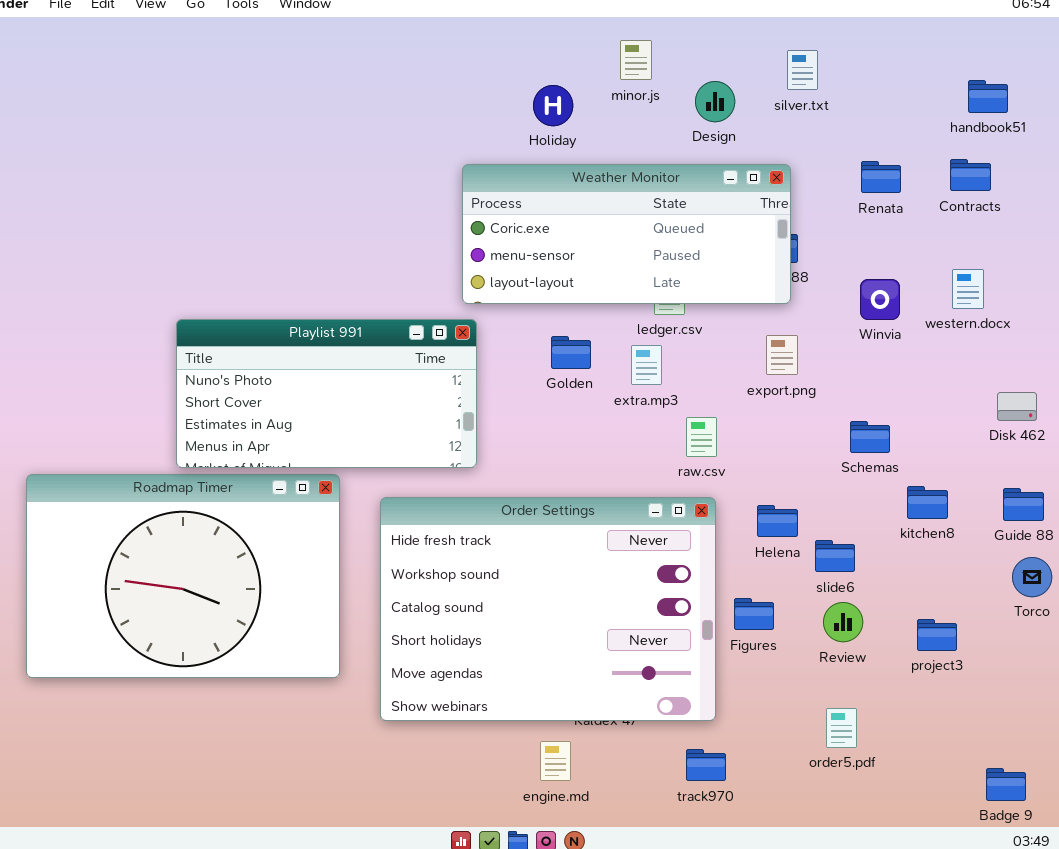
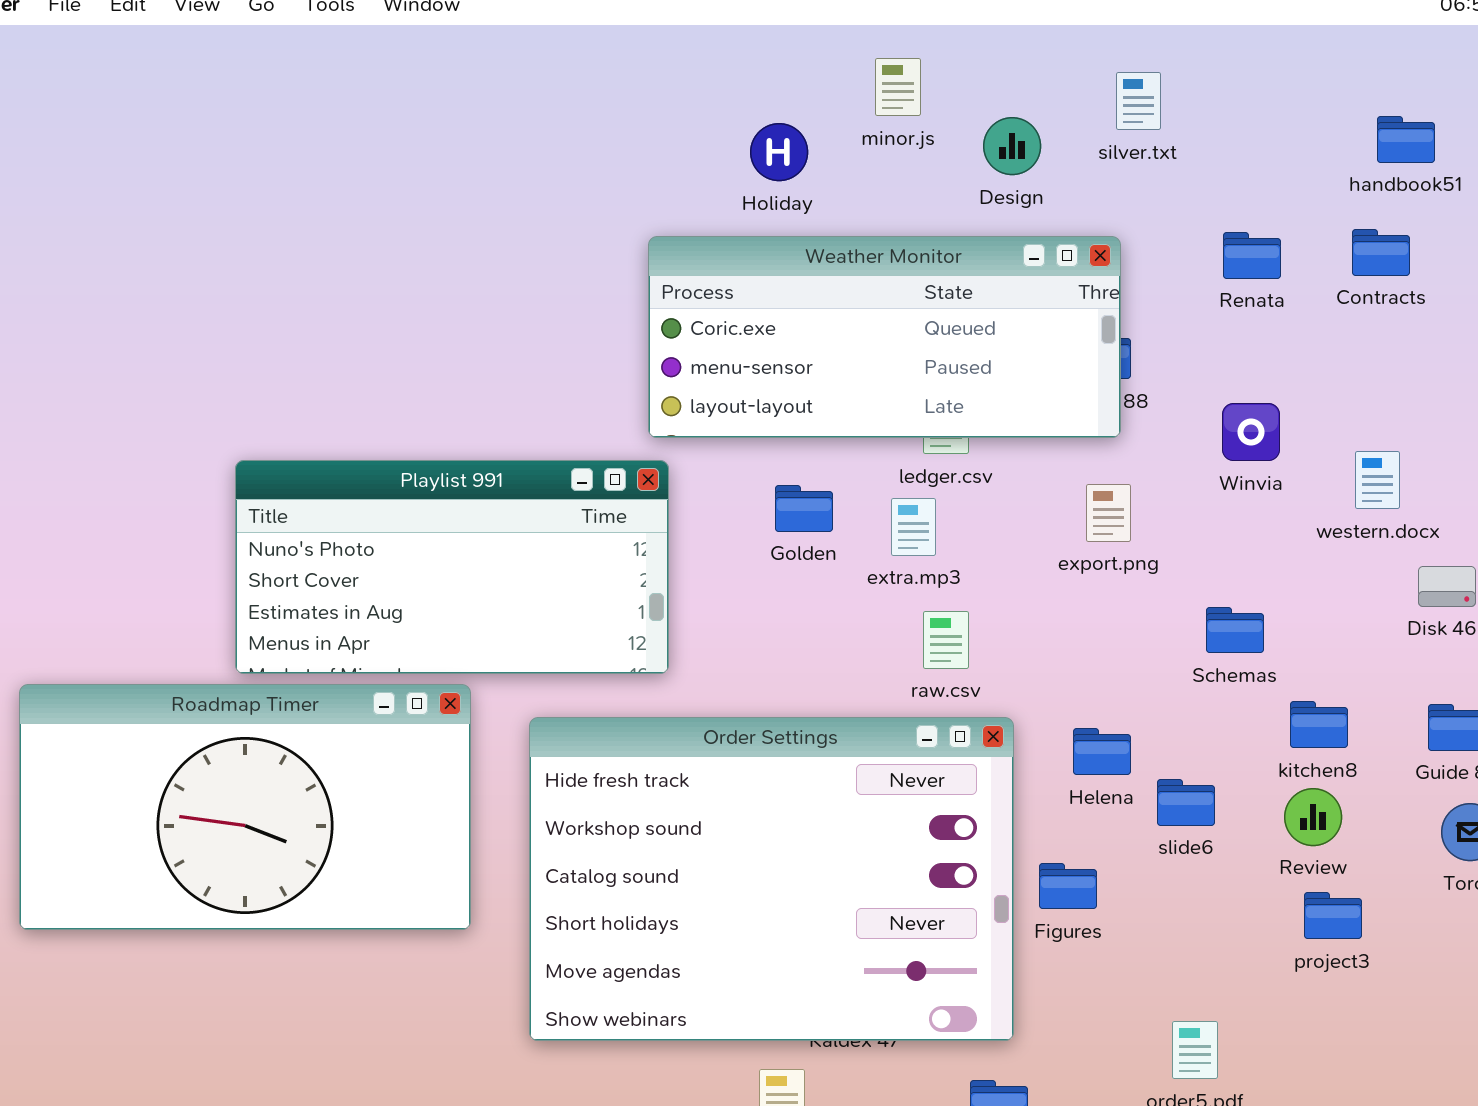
western.docx: [952,269,984,309] -> [1355,451,1400,509], moved
raw.csv: [686,417,717,457] -> [923,611,969,669], moved
Roadmap Timer: [26,474,340,678] -> [19,684,471,930], resized
Review: [823,602,863,642] -> [1284,788,1342,846], moved

